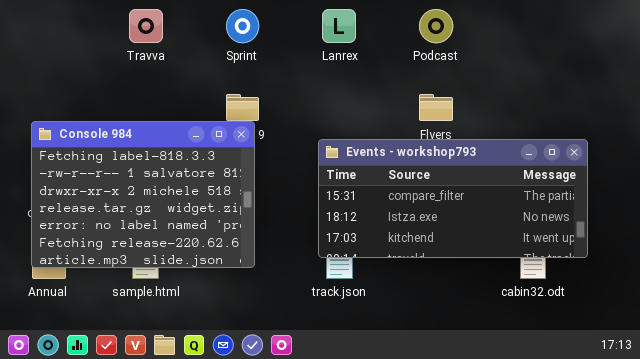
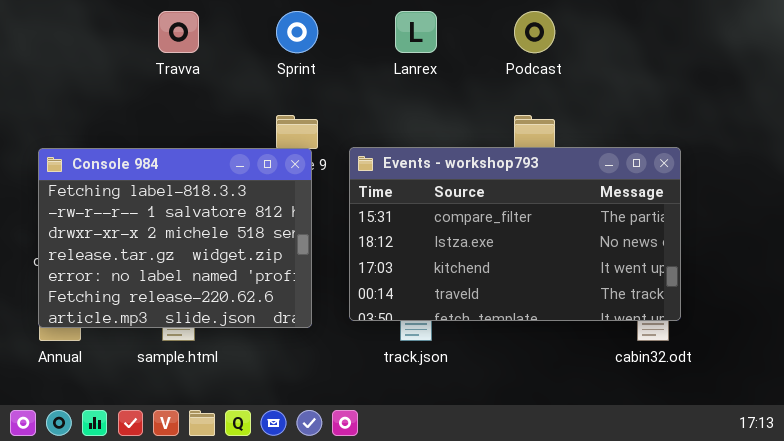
Events - workshop793: [318,139,588,258] -> [349,147,681,321], moved, resized

